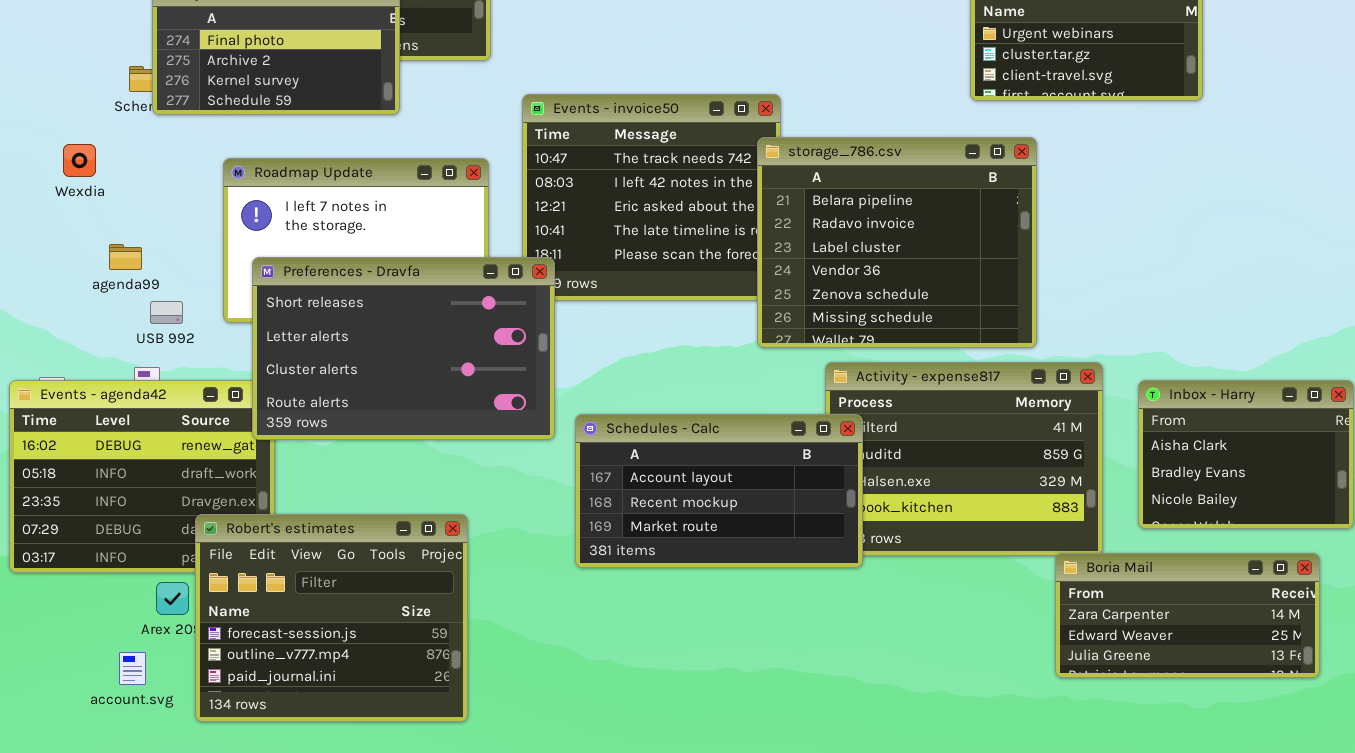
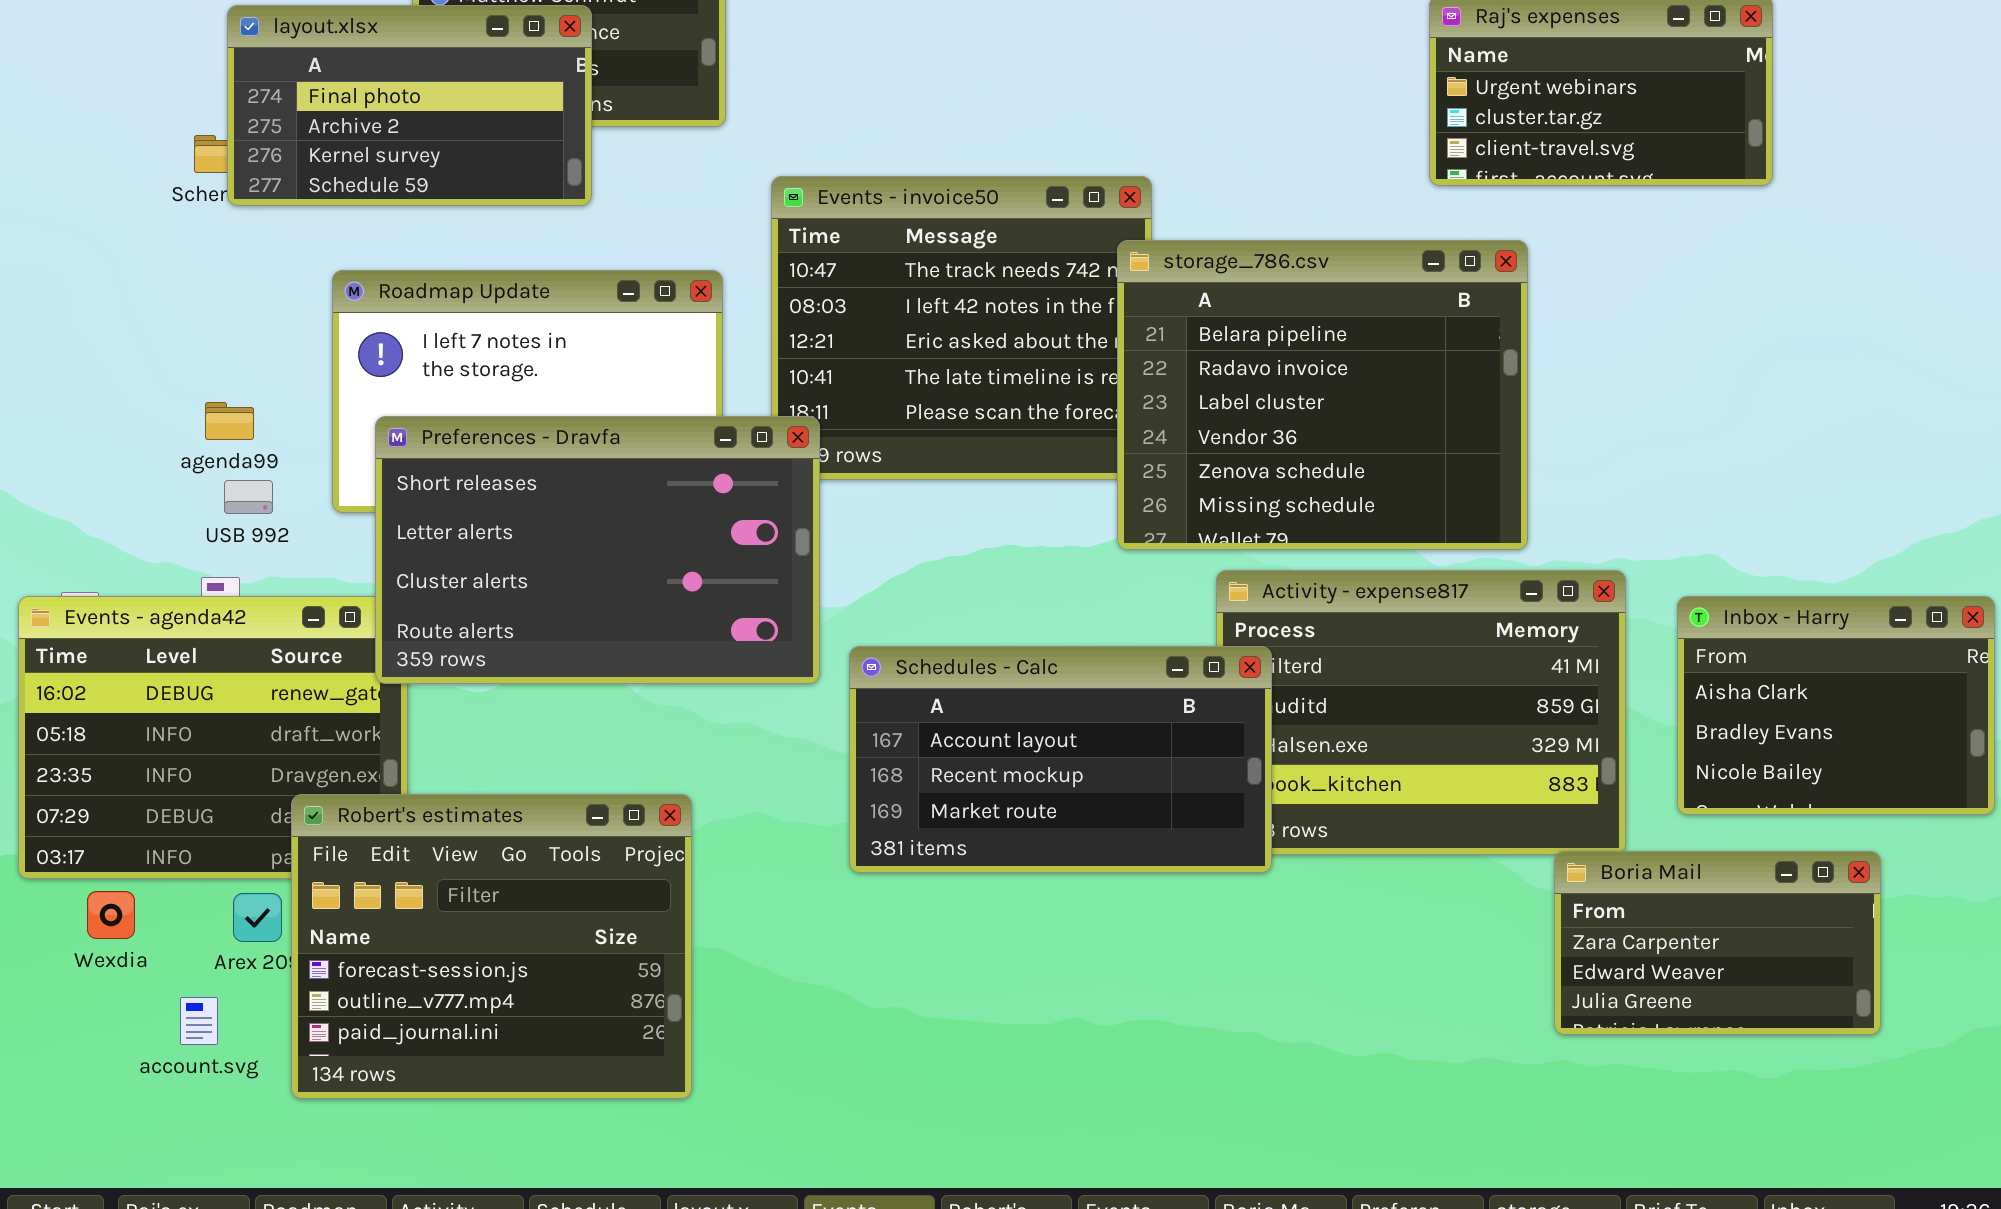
Wexdia: [63,144,96,177] -> [87,891,135,939], moved
agenda99: [109,244,142,270] -> [205,402,254,440], moved
Boria Mail: [1055,553,1320,678] -> [1554,851,1881,1035], resized

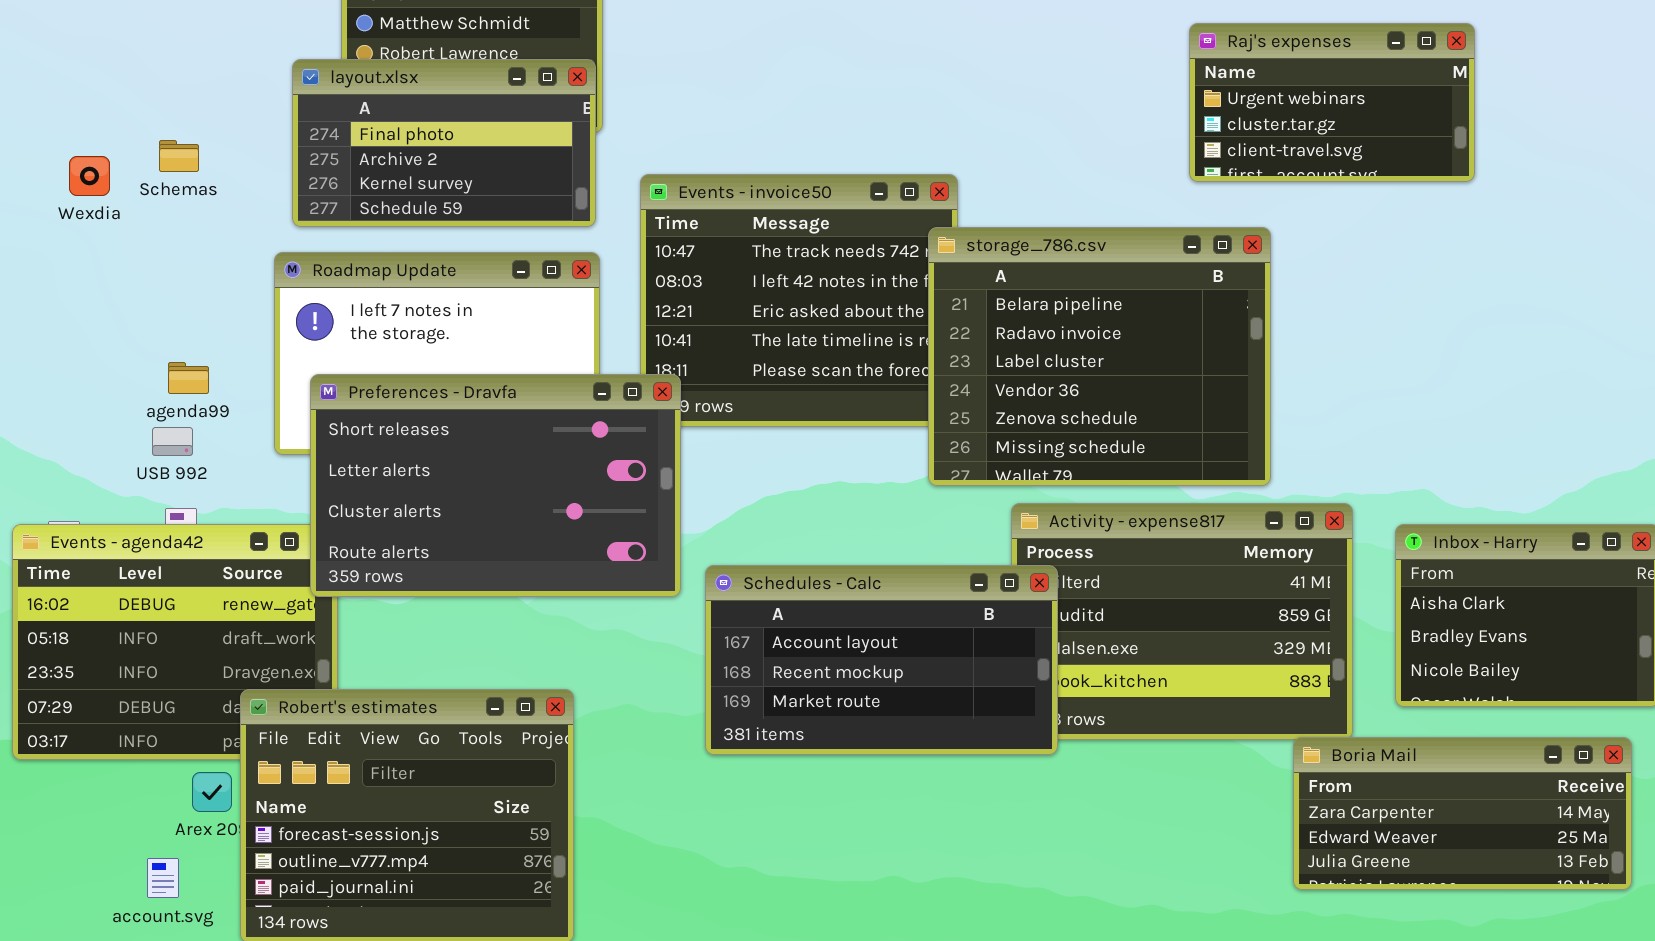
layout.xlsx: [227,5,592,206] -> [292,59,596,227], moved
USB 992: [224,480,273,514] -> [152,427,193,456], moved
Boria Mail: [1554,851,1881,1035] -> [1293,737,1632,890], resized
Wexdia: [87,891,135,939] -> [69,156,110,196], moved

